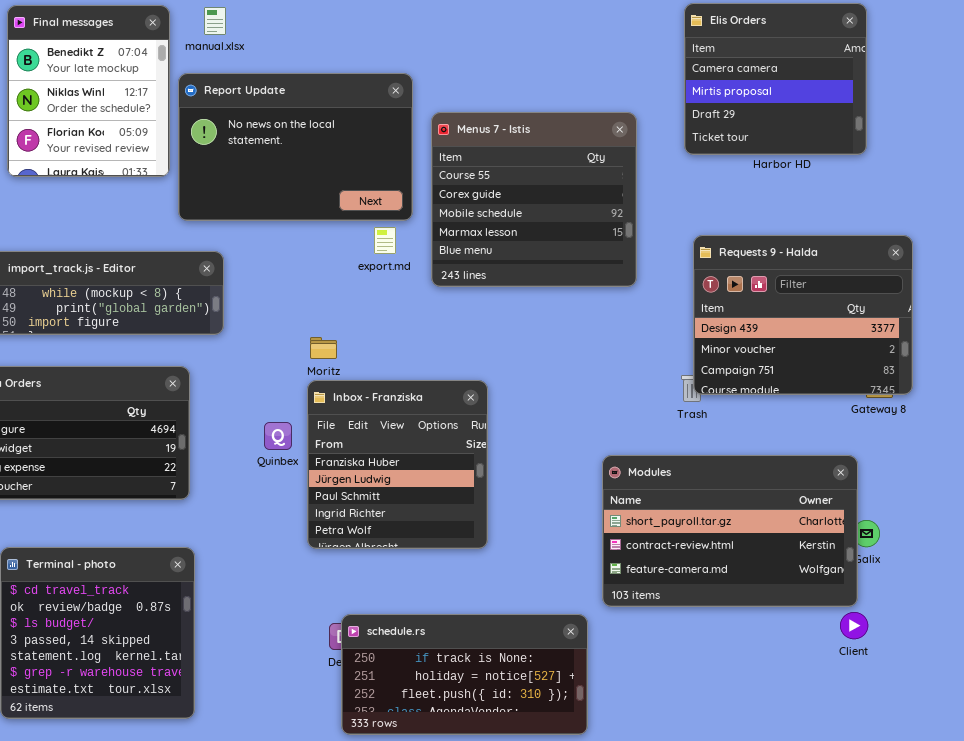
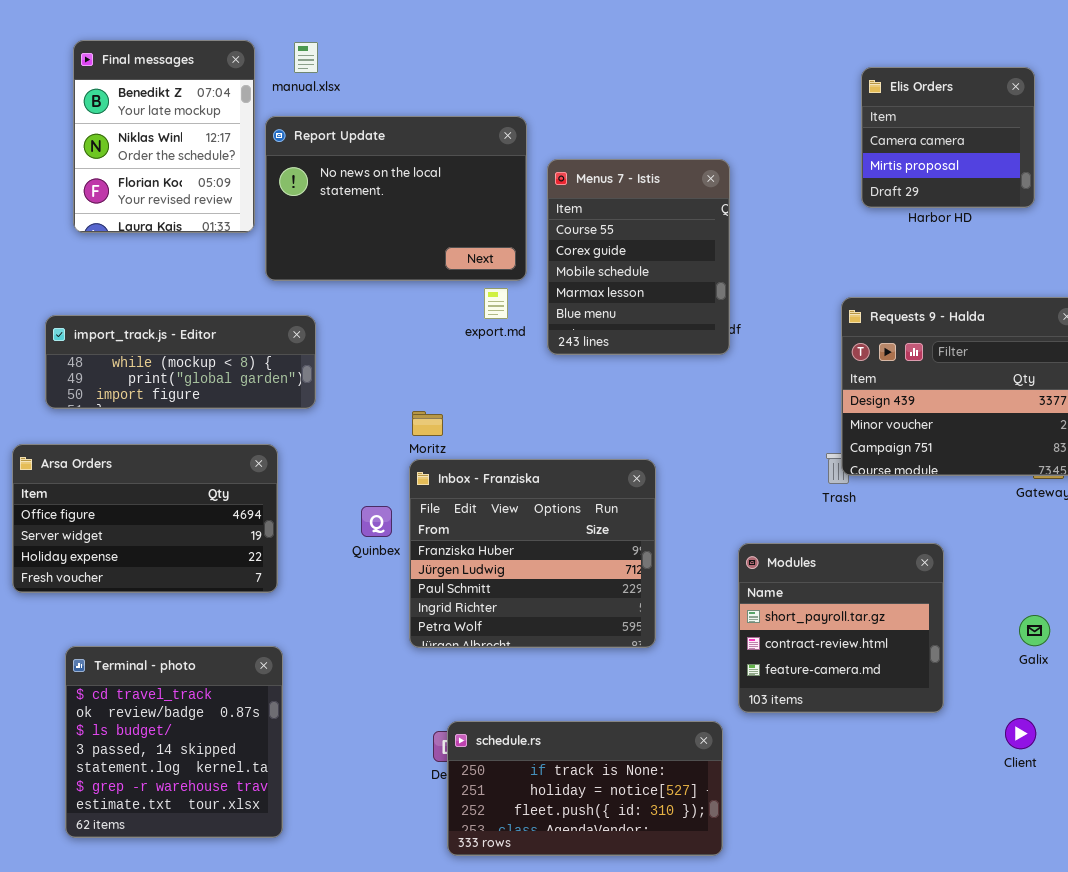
Elis Orders: [684,3,867,155] -> [861,67,1035,208], resized
Menus 7 - Istis: [431,112,637,287] -> [547,159,730,355], resized
Inbox - Franziska: [307,380,488,549] -> [409,459,656,648], resized
Modules: [602,455,858,607] -> [738,543,944,713], resized

